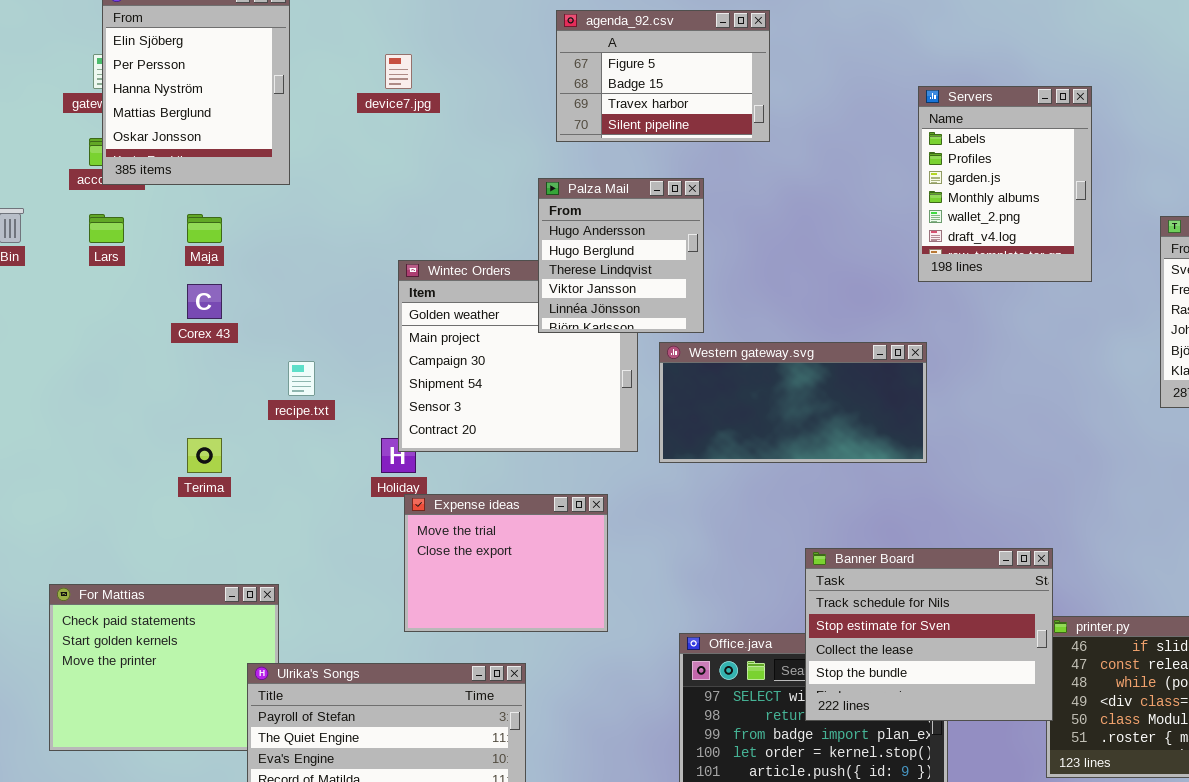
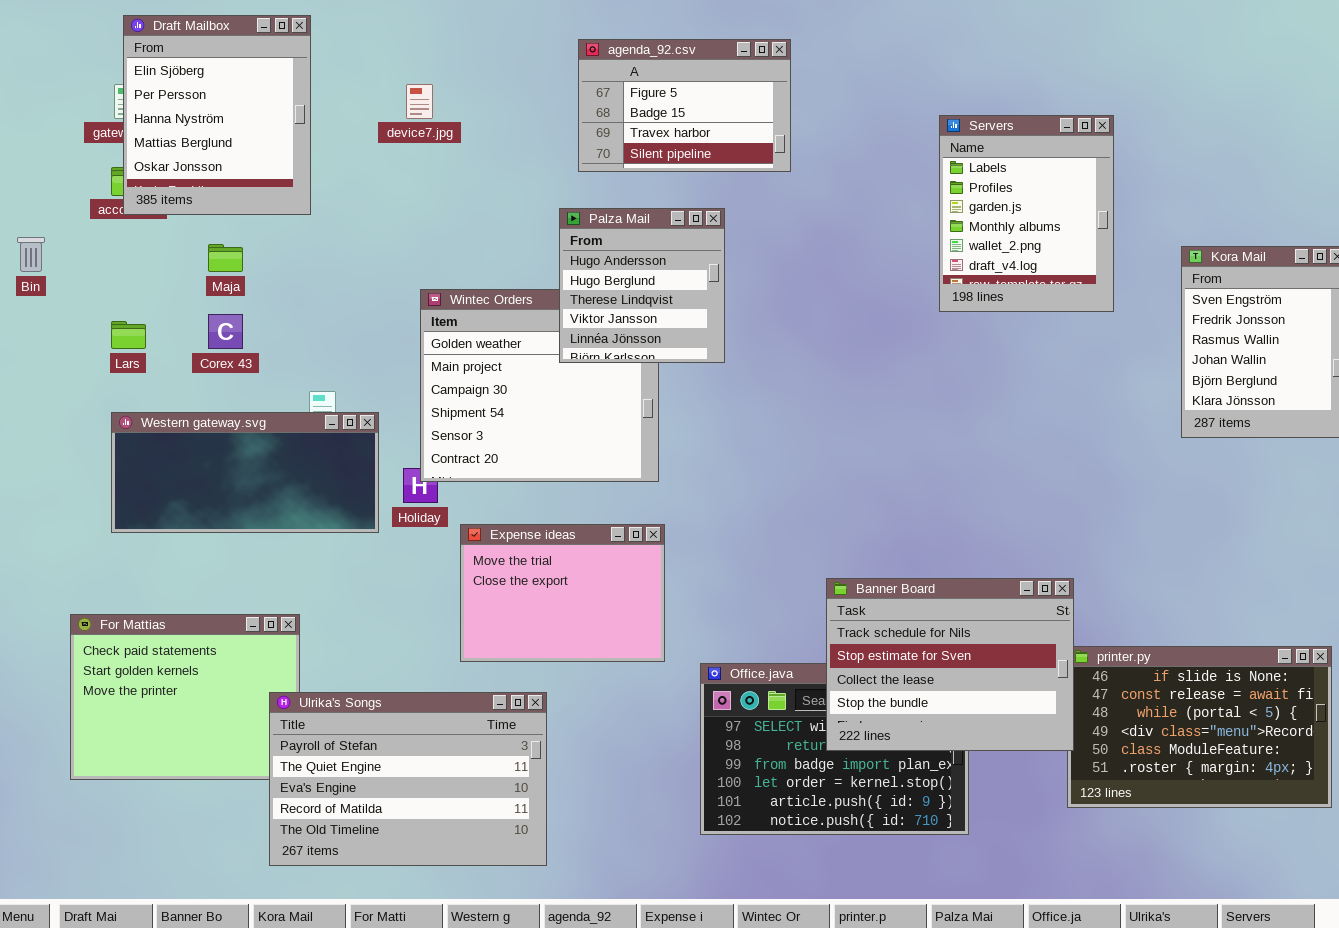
Lars: [89,214,124,243] -> [111,321,146,349], moved
Western gateway.svg: [659,342,927,463] -> [111,412,379,533], moved
Expense ideas: [404,494,608,632] -> [460,524,665,662], moved

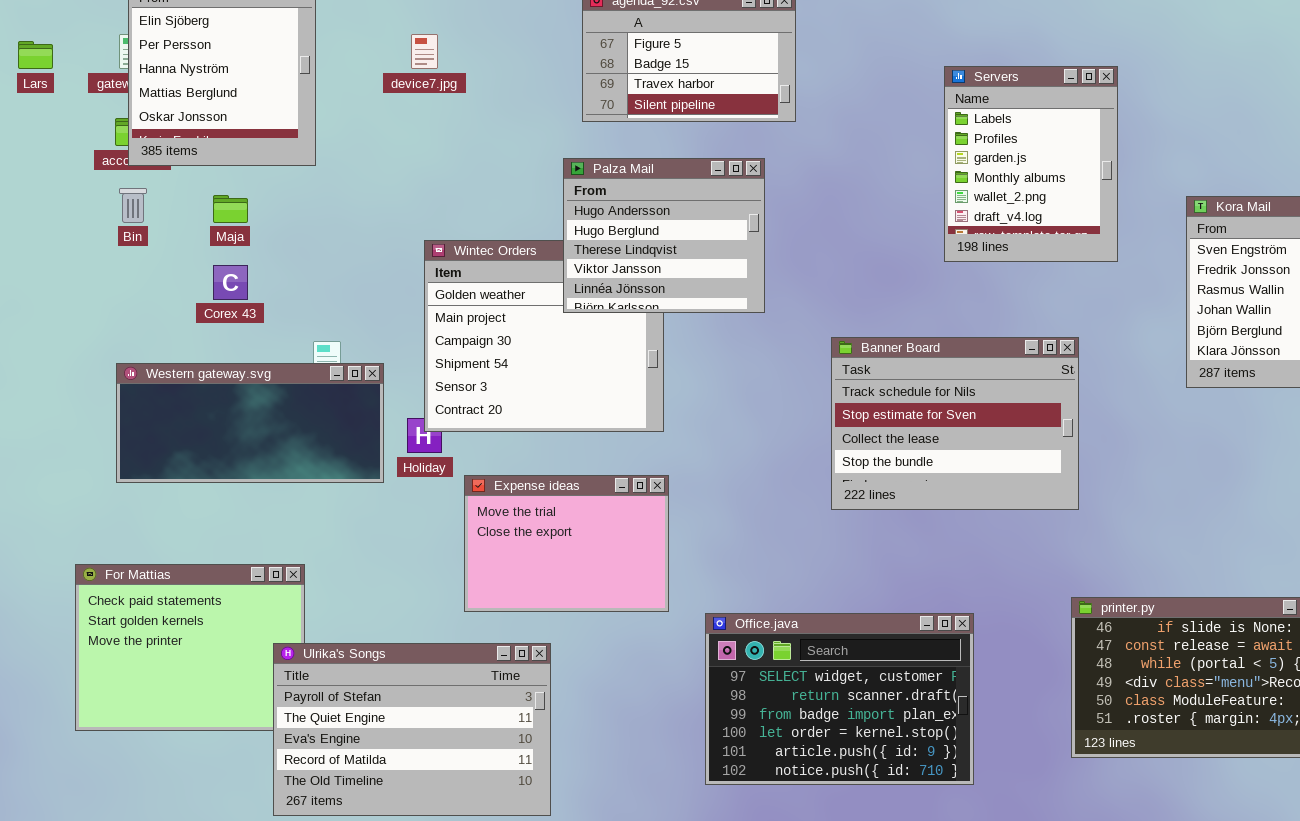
Palza Mail: [559,208,725,363] -> [563,158,765,313], resized
Bin: [17,237,45,272] -> [119,188,147,223], moved
Lars: [111,321,146,349] -> [18,41,53,69], moved
Banner Board: [826,578,1074,751] -> [831,337,1079,510], moved

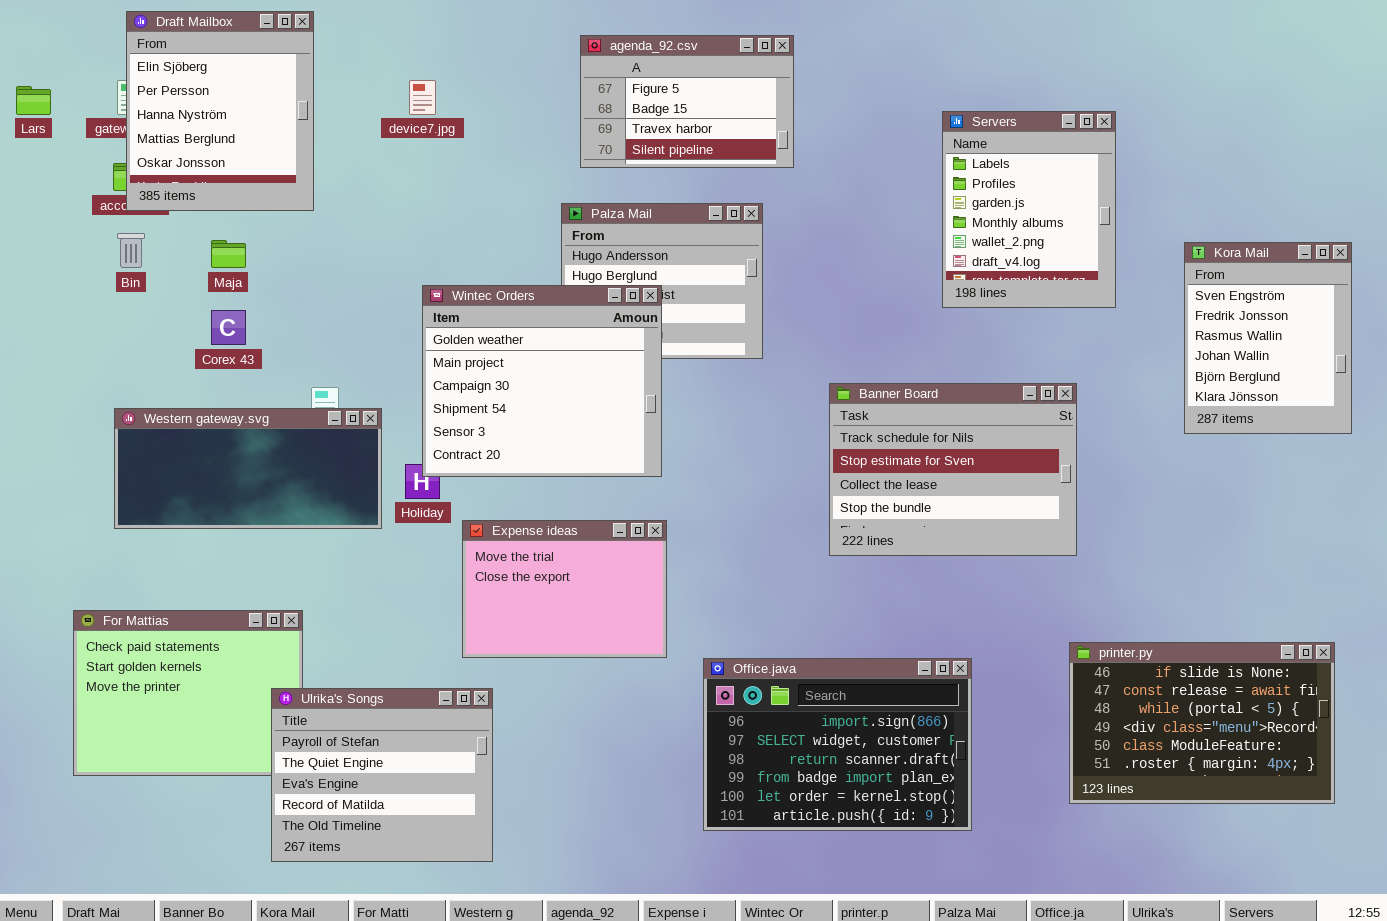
Wintec Orders: [424,240,664,432] -> [422,285,662,477], raised
Office.java: [705,613,974,785] -> [703,658,972,831], scrolled up 1 row
Ulrika's Songs: [273,643,551,816] -> [271,688,493,862], resized

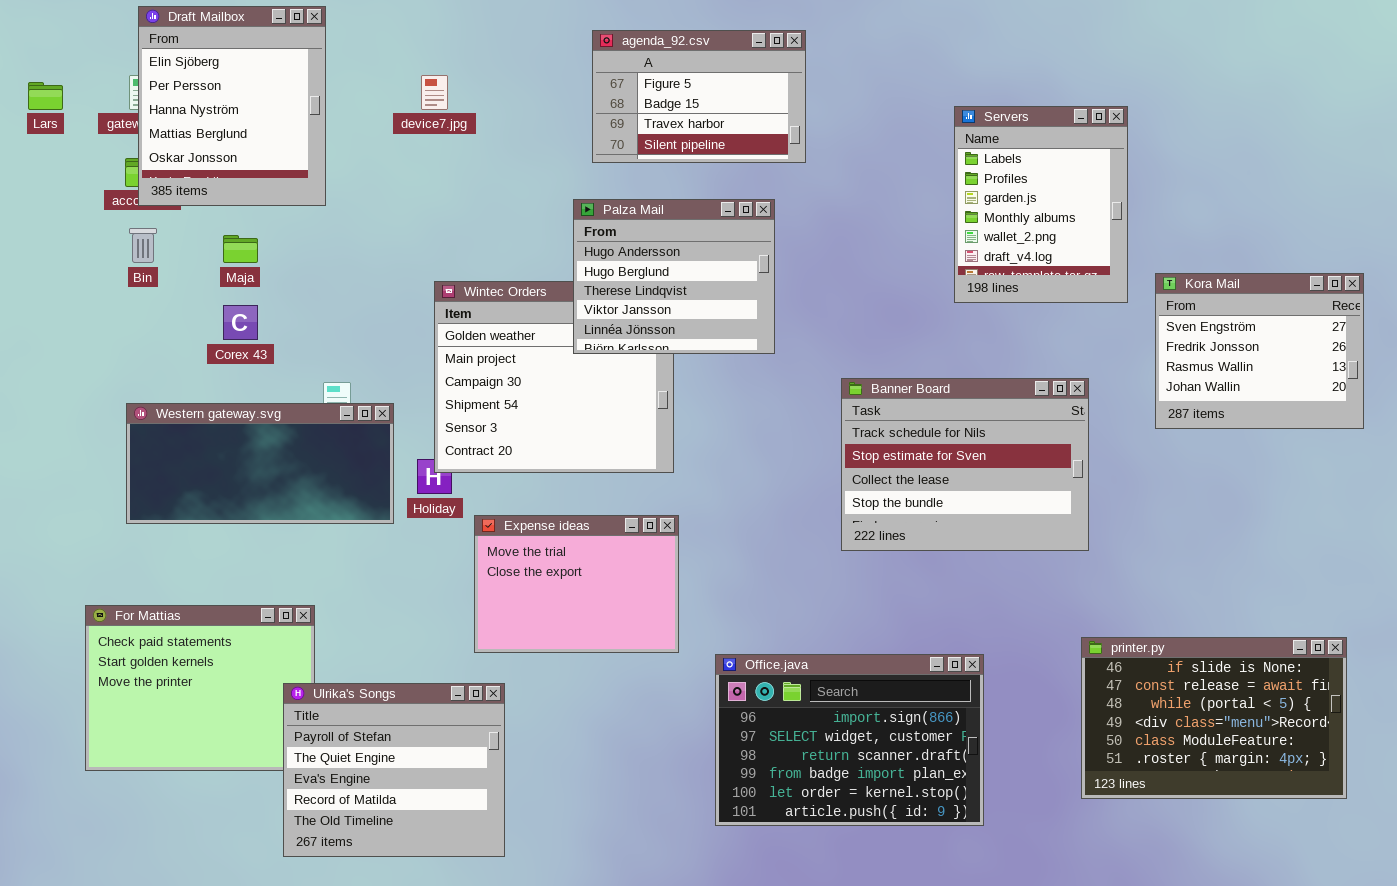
Palza Mail: [561,203,763,359] -> [573,199,775,354], raised
Kora Mail: [1184,242,1352,434] -> [1155,273,1364,429], resized

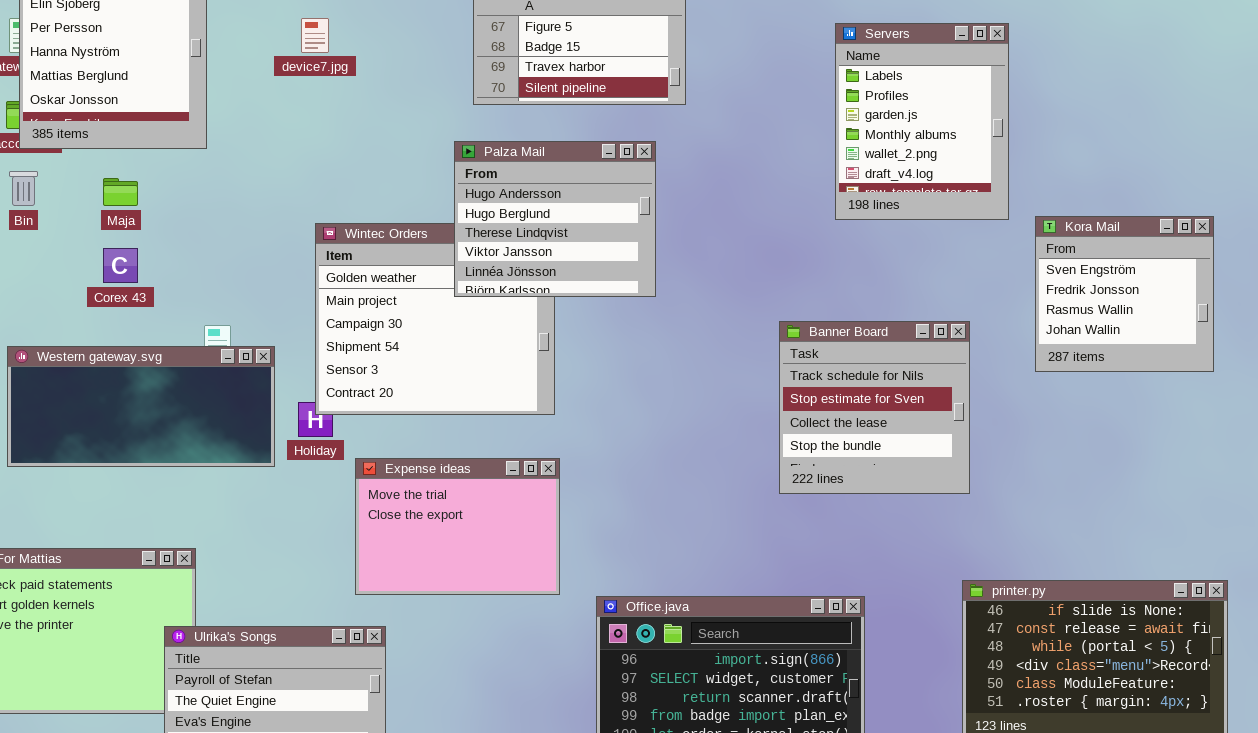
Servers: [954,106,1128,303] -> [835,23,1009,220], moved
Kora Mail: [1155,273,1364,429] -> [1035,216,1214,372], resized
Banner Board: [841,378,1089,551] -> [779,321,970,494], resized

